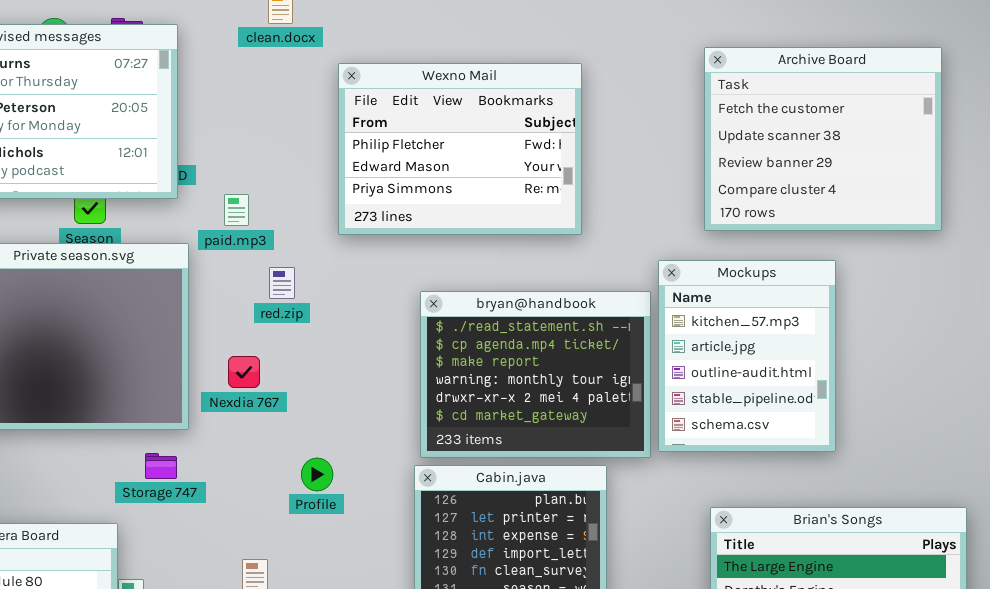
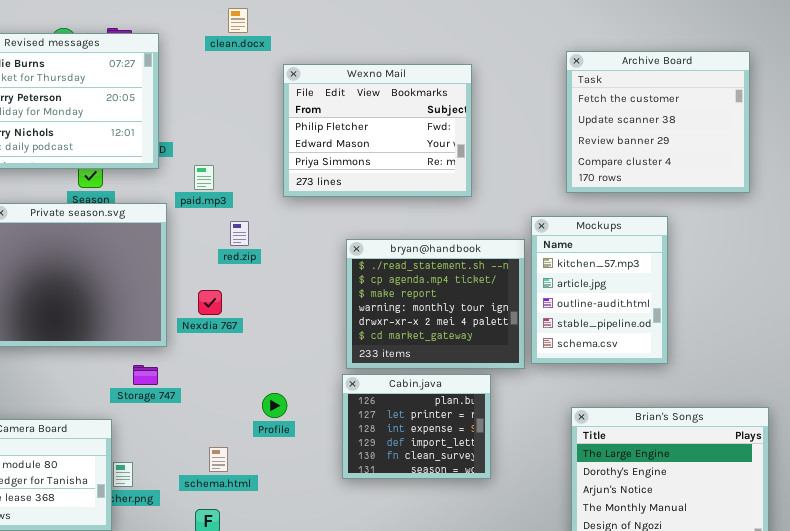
Profile: [301,458,333,491] -> [262,393,287,418], moved

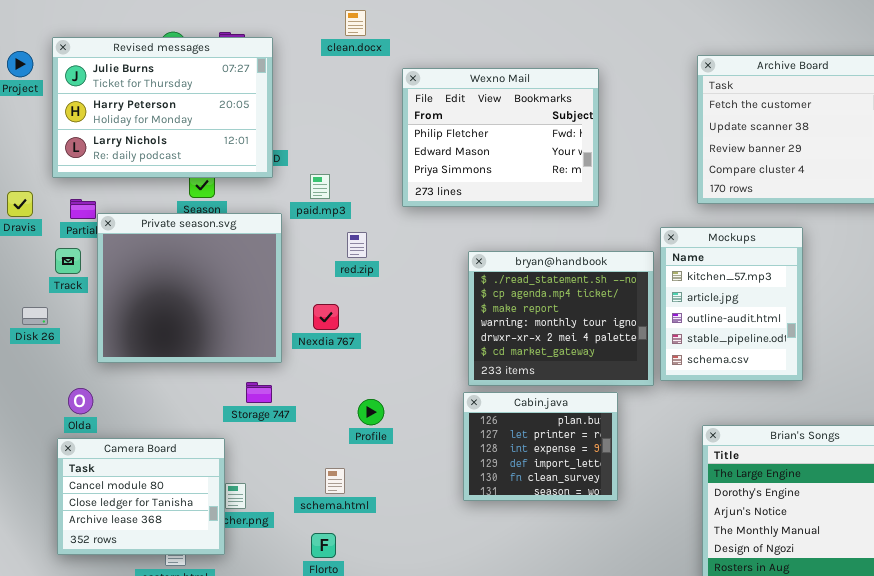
Profile: [262,393,287,418] -> [358,399,384,425], moved

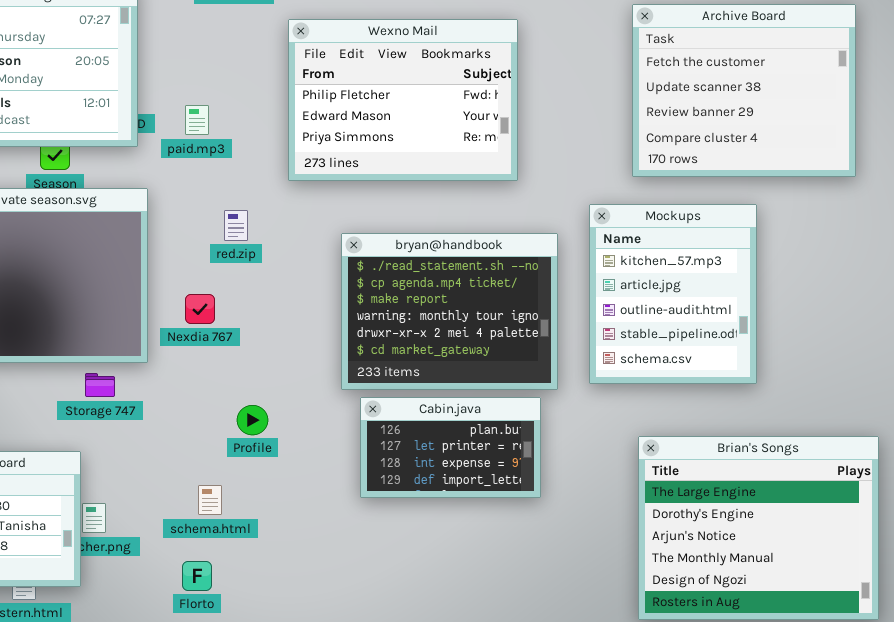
paid.mp3: [310,174,330,199] -> [185,105,209,135], moved
bryan@handbook: [468,251,654,386] -> [341,233,558,390], moved
Storage 747: [246,382,272,403] -> [85,373,115,397], moved
Cabin.java: [463,392,618,501] -> [360,397,541,498], resized

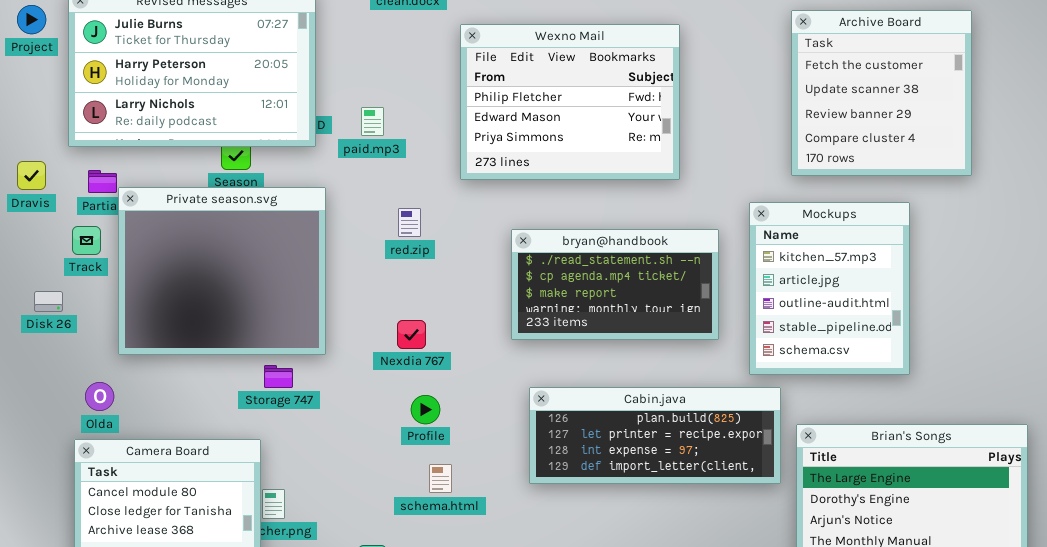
Archive Board: [632,4,856,177] -> [791,10,972,176], resized
bryan@handbook: [341,233,558,390] -> [511,229,719,340], resized
Nexdia 767: [185,294,215,324] -> [397,320,426,349], moved
Cabin.java: [360,397,541,498] -> [529,387,781,484], resized
schema.html: [198,485,222,515] -> [429,464,452,493], moved

